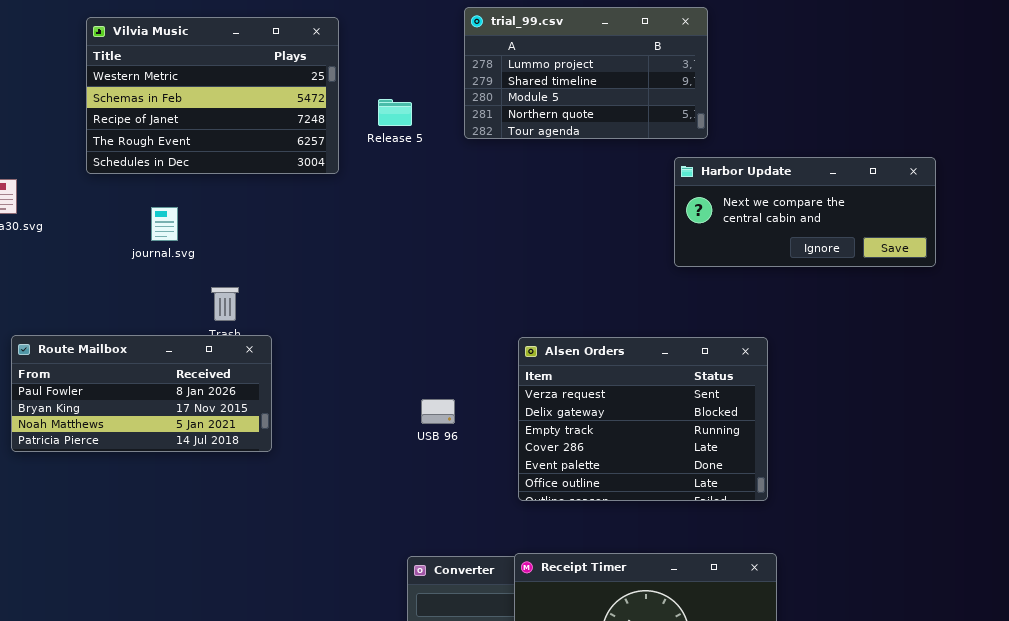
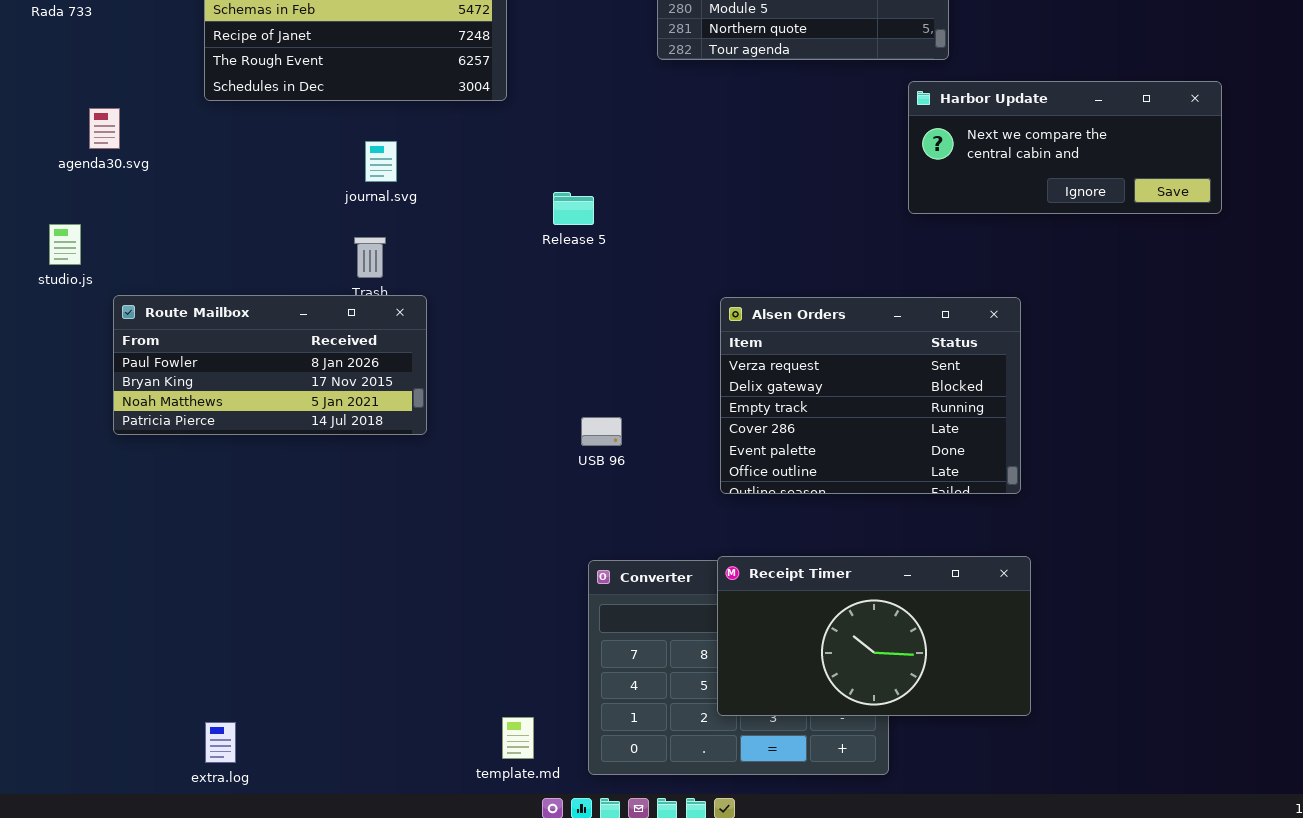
Release 5: [378,99,412,126] -> [553,192,594,225], moved
journal.svg: [151,207,178,241] -> [365,141,397,182], moved
USB 96: [421,399,455,424] -> [581,417,622,446], moved

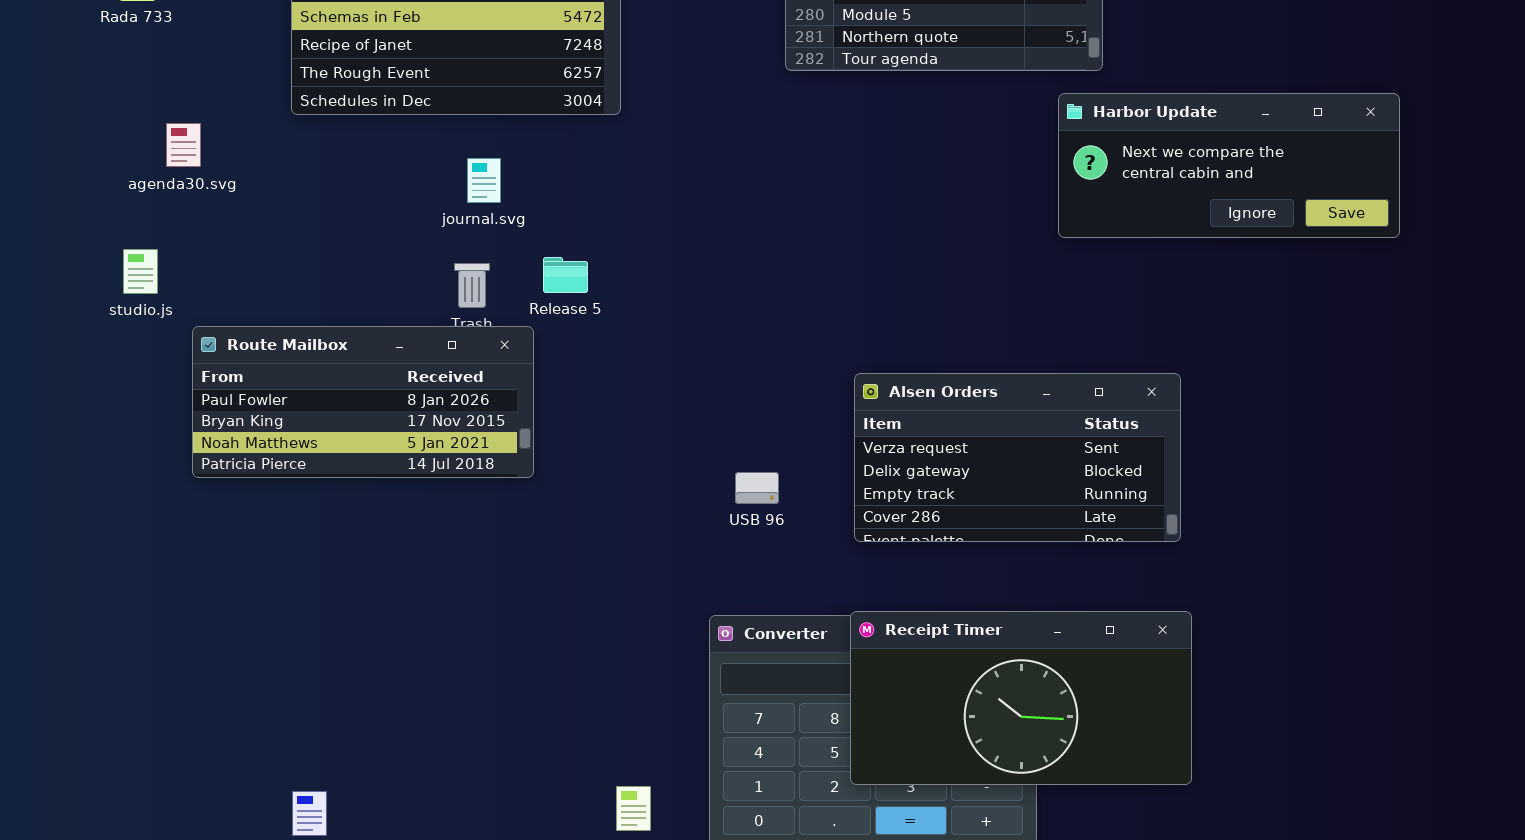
Release 5: [553,192,594,225] -> [543,257,588,293], moved
Alsen Orders: [720,297,1021,494] -> [854,373,1181,542], resized
USB 96: [581,417,622,446] -> [735,472,779,504], moved

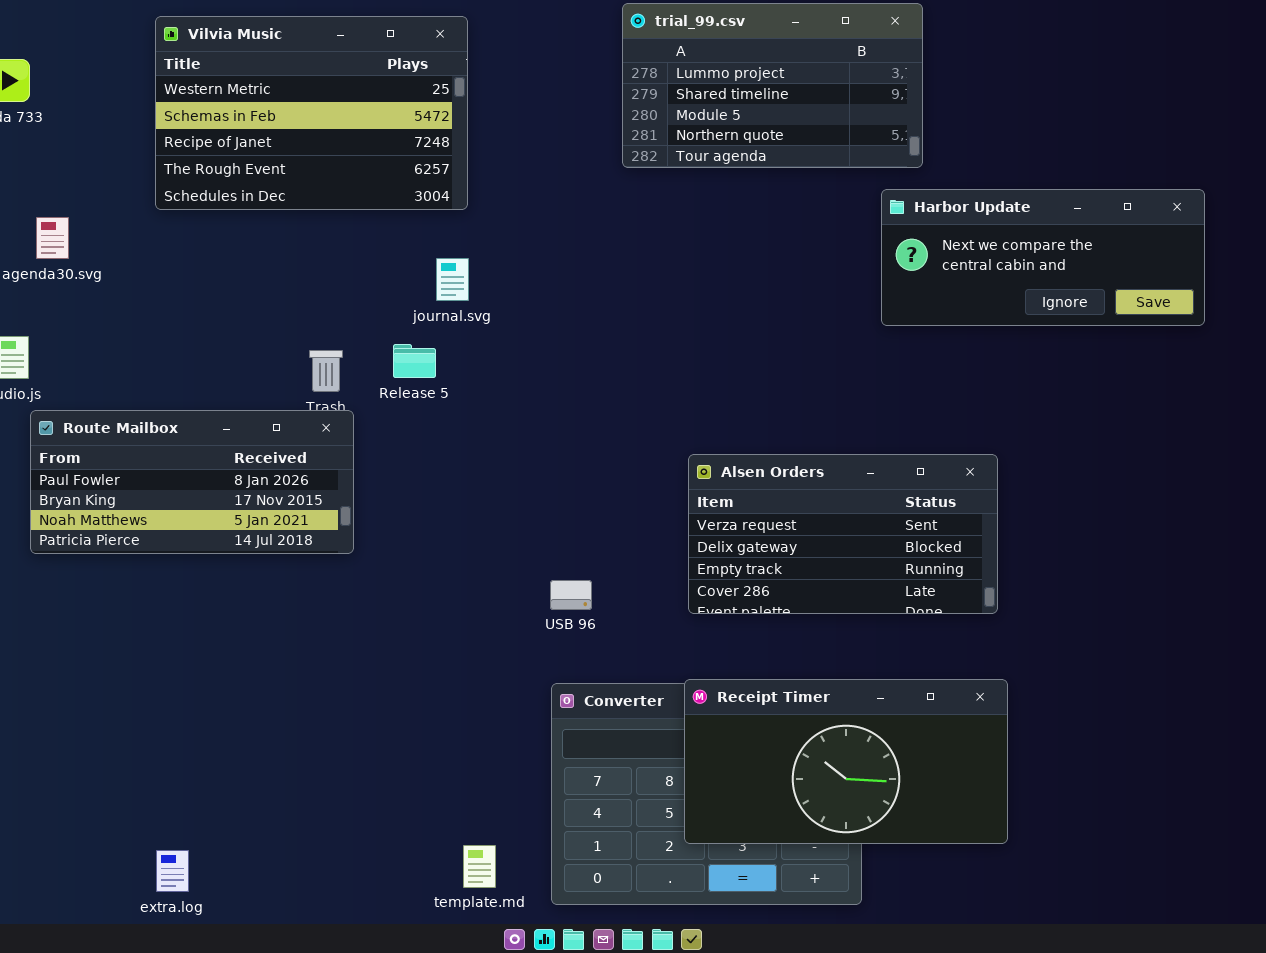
journal.svg: [467,158,501,203] -> [436,258,469,301], moved
Route Mailbox: [192,326,534,478] -> [30,410,354,554], moved
USB 96: [735,472,779,504] -> [550,580,592,610], moved

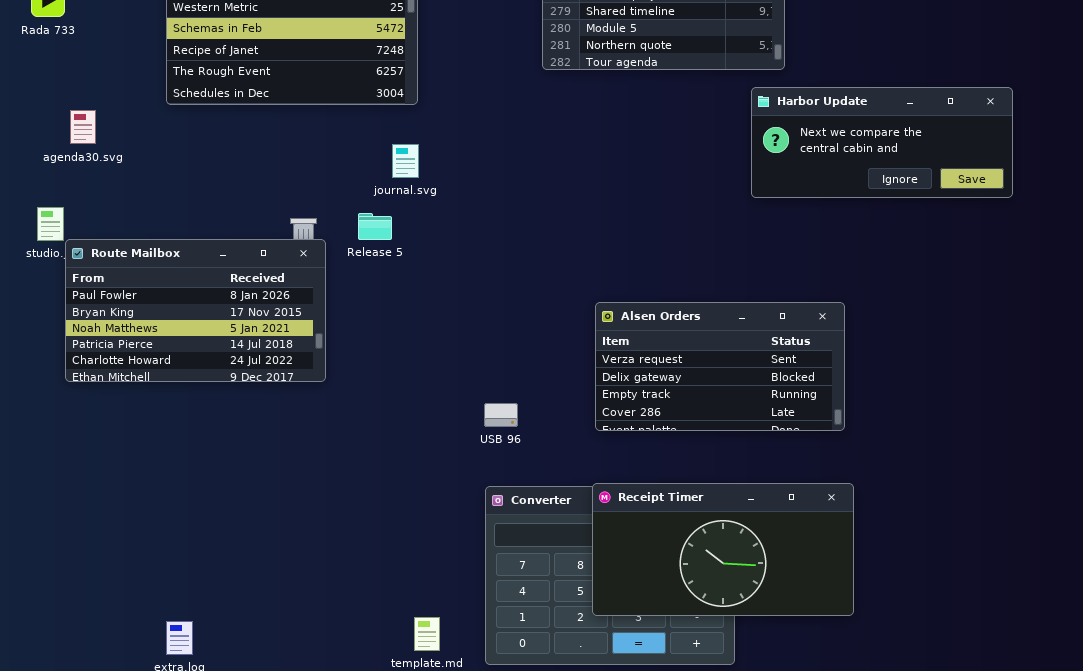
Route Mailbox: [30,410,354,554] -> [65,239,326,382], resized

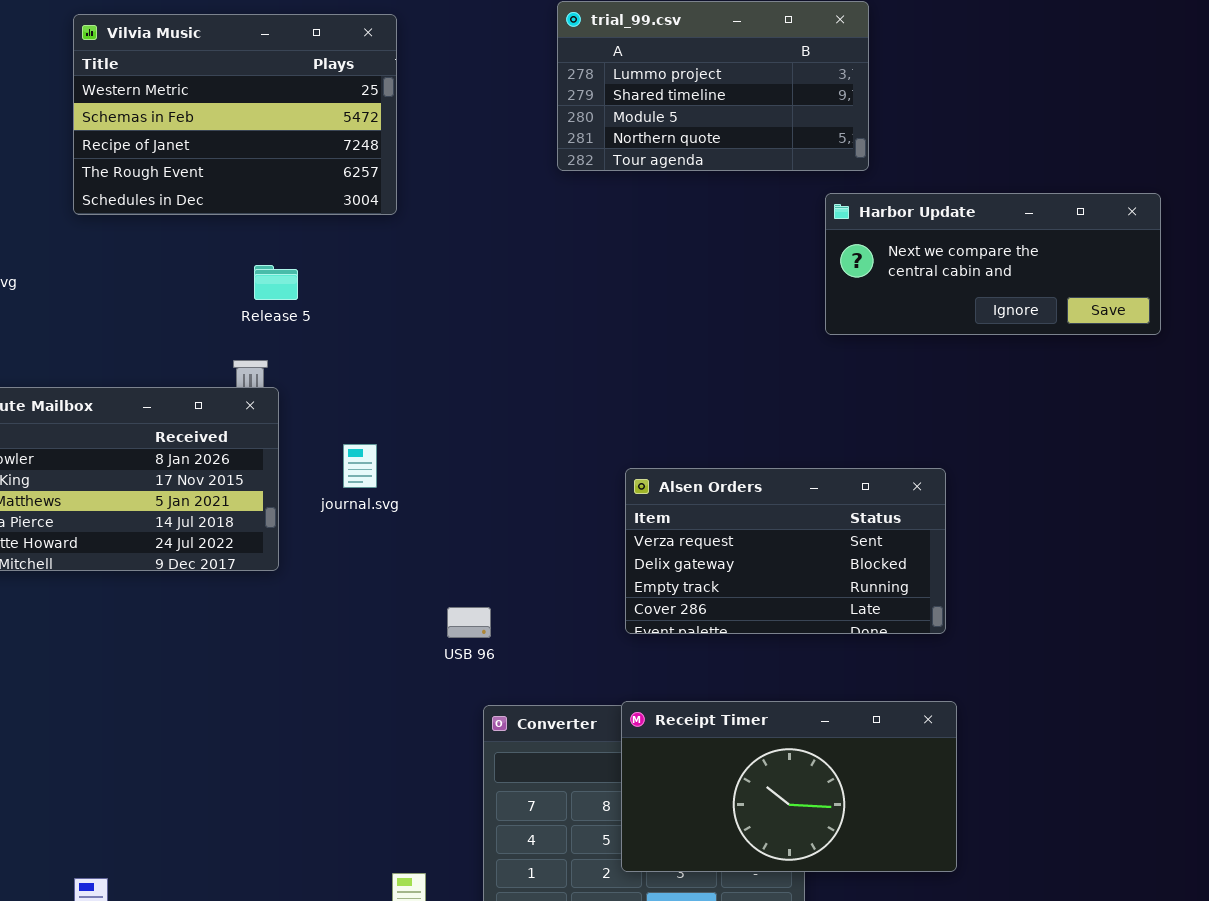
journal.svg: [392,144,419,178] -> [343,444,377,488], moved
Release 5: [358,213,392,240] -> [254,265,298,300], moved
USB 96: [484,403,518,427] -> [447,607,491,638], moved

